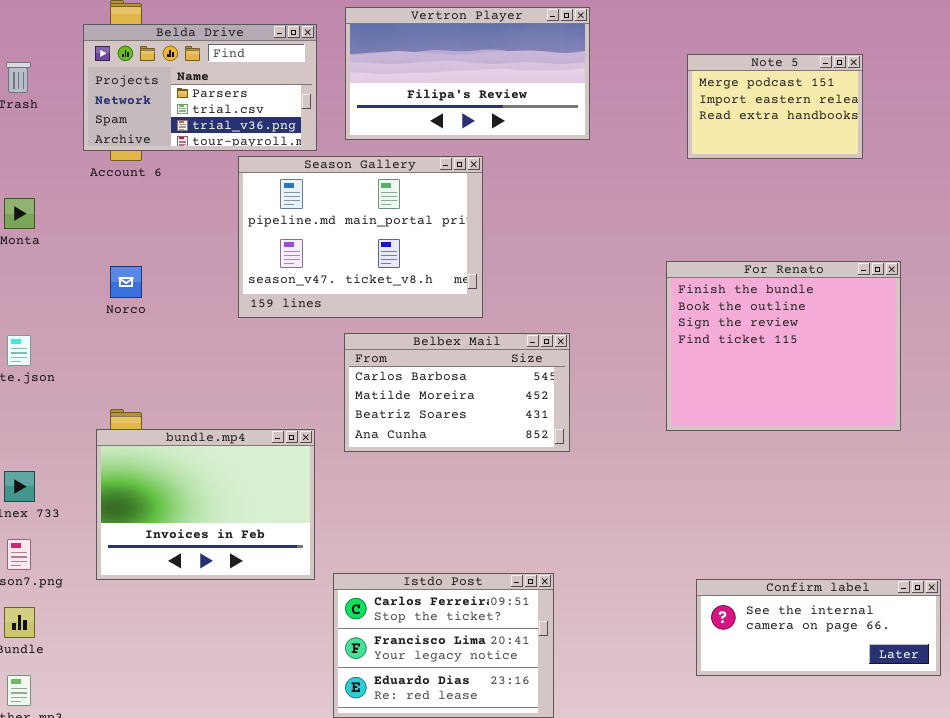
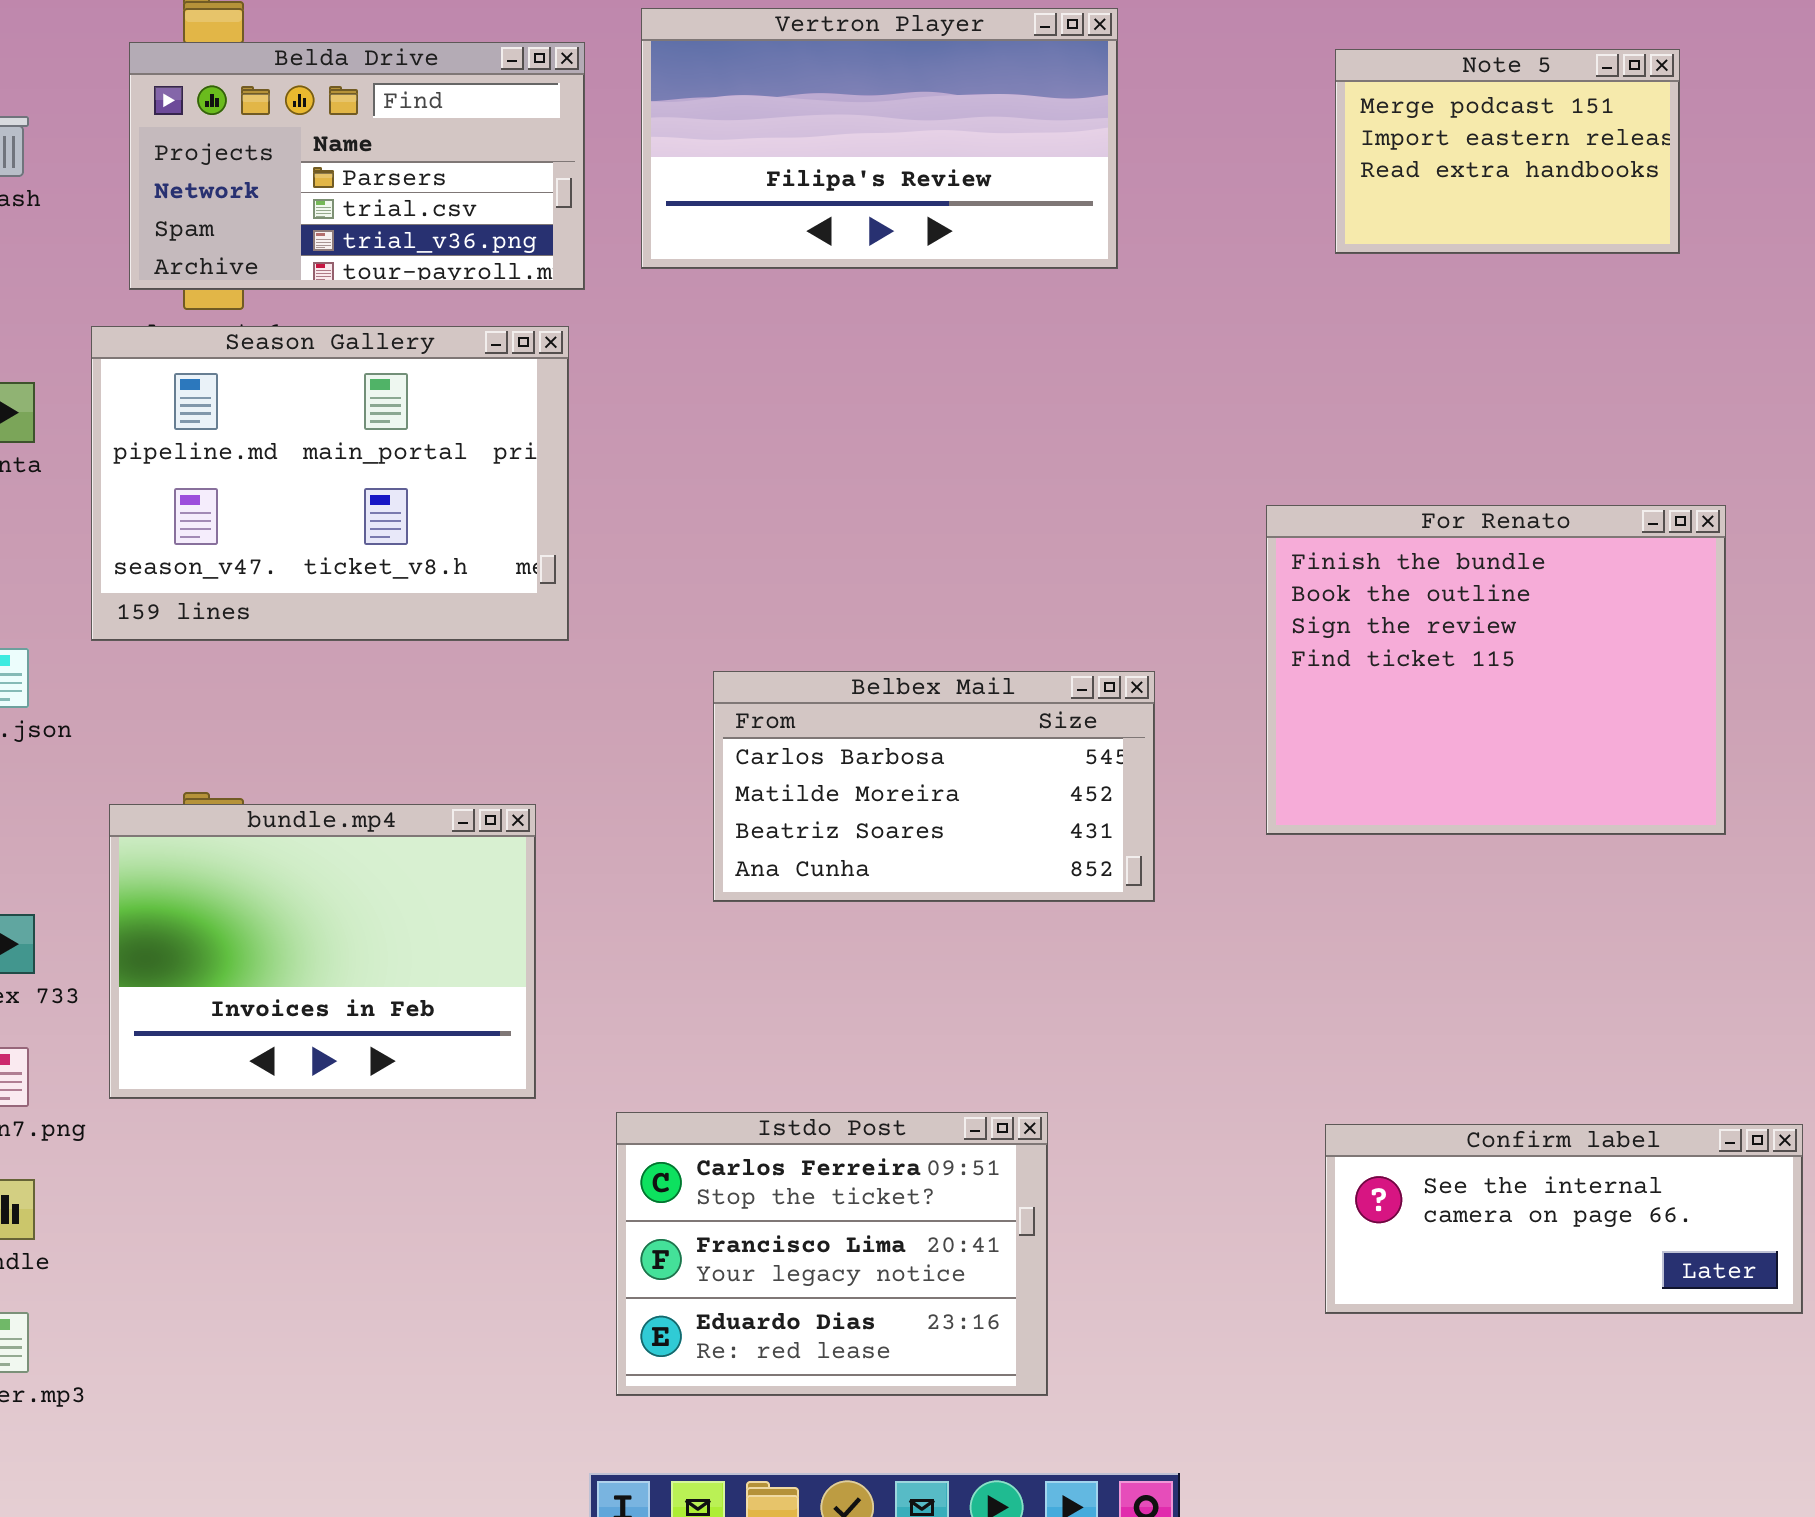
Note 5: [687,54,863,159] -> [1335,49,1680,254], moved
Season Gallery: [238,156,483,318] -> [91,326,569,641], moved
Belbex Mail: [344,333,570,452] -> [713,671,1155,902], moved
bundle.mp4: [96,429,315,580] -> [109,804,536,1099], moved

